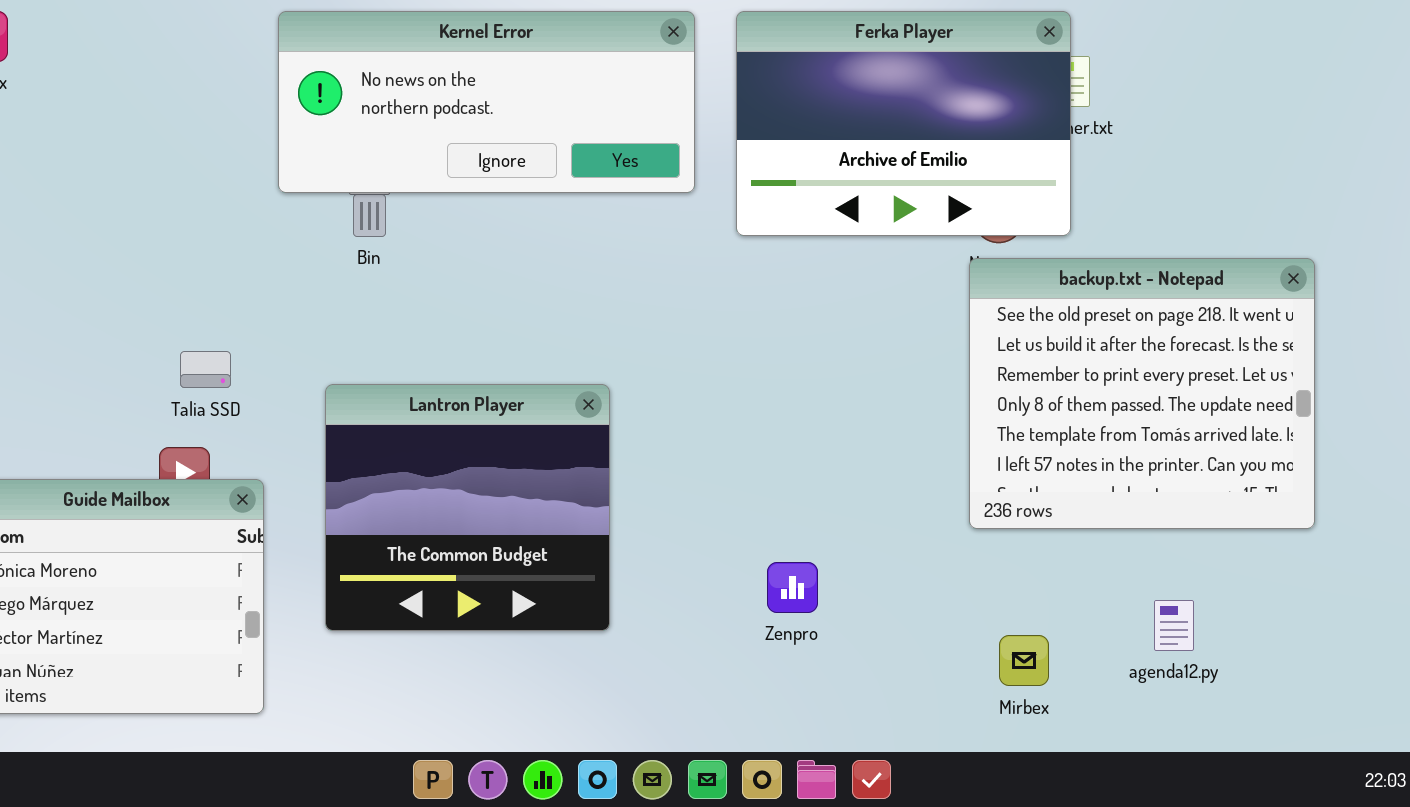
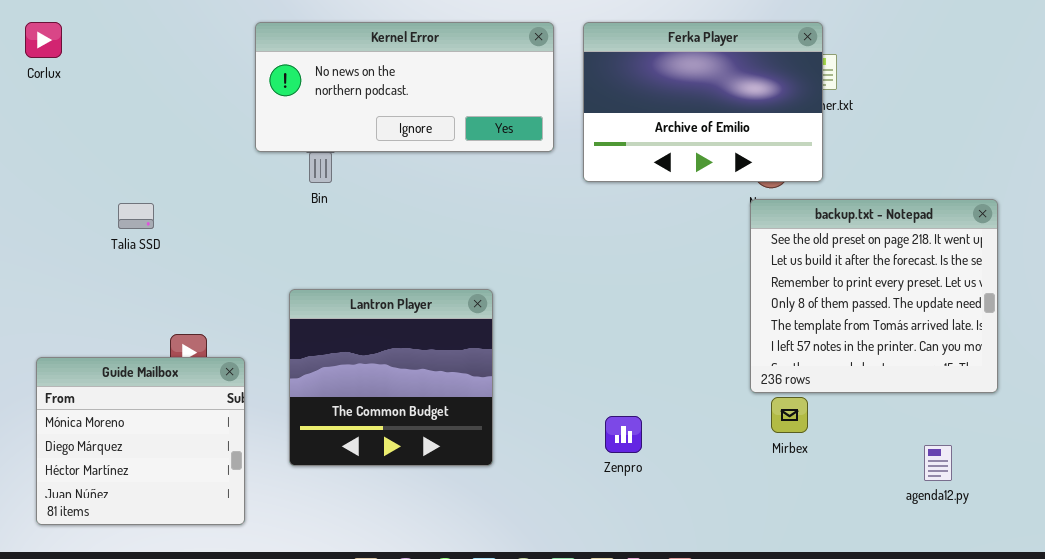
Talia SSD: [180,351,231,388] -> [118,203,154,229], moved
agenda12.py: [1154,600,1194,651] -> [924,445,952,481], moved
Mirbex: [999,635,1049,686] -> [771,397,808,433], moved

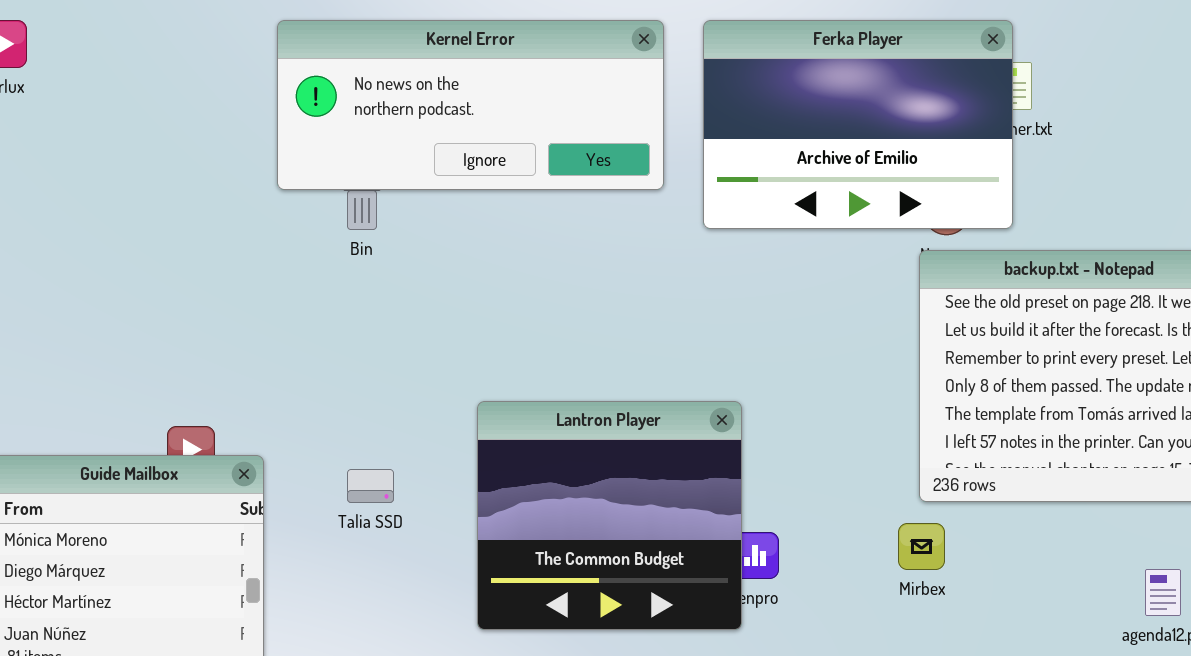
Talia SSD: [118,203,154,229] -> [347,469,394,503], moved
Lantron Player: [289,289,493,466] -> [477,401,742,630], moved
Mirbex: [771,397,808,433] -> [898,523,945,570], moved

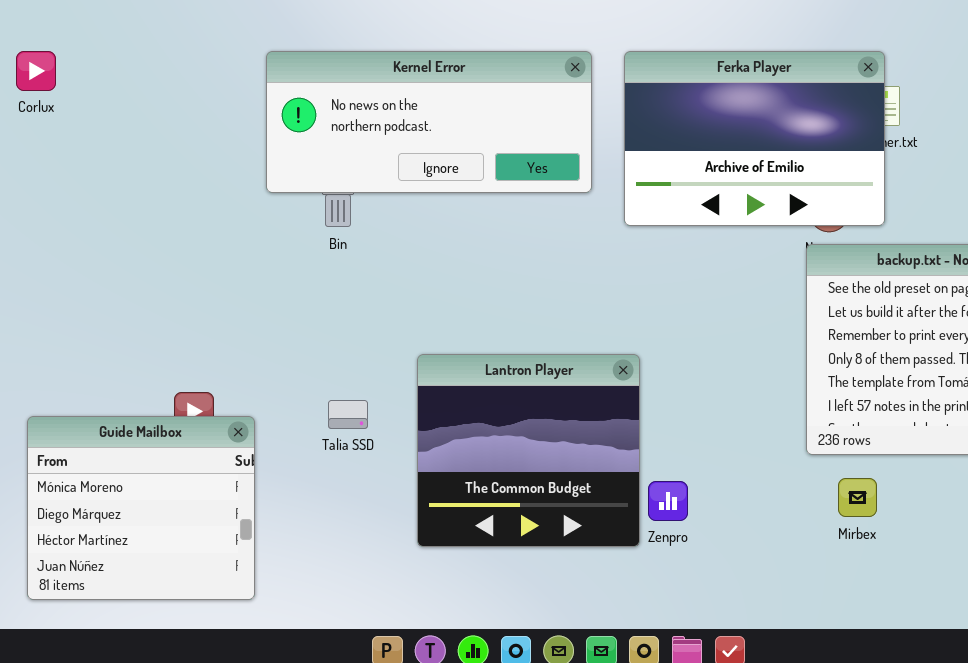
Lantron Player: [477,401,742,630] -> [417,354,640,547], moved
Talia SSD: [347,469,394,503] -> [328,400,368,429], moved
Mirbex: [898,523,945,570] -> [838,478,877,517], moved

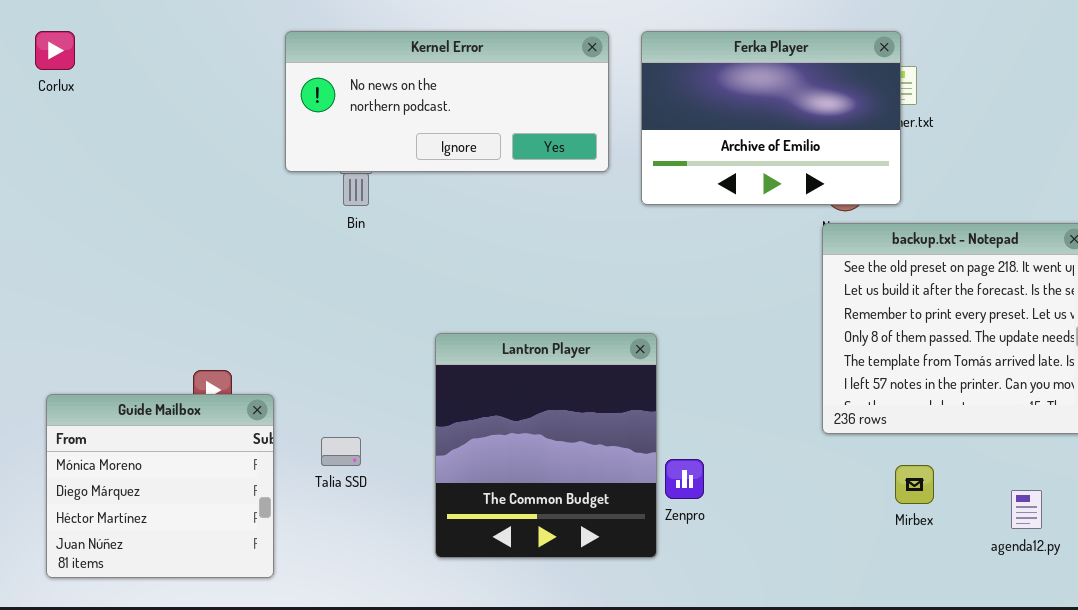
Lantron Player: [417,354,640,547] -> [435,333,657,558], resized
Talia SSD: [328,400,368,429] -> [321,437,361,466], moved
Mirbex: [838,478,877,517] -> [895,465,934,504], moved

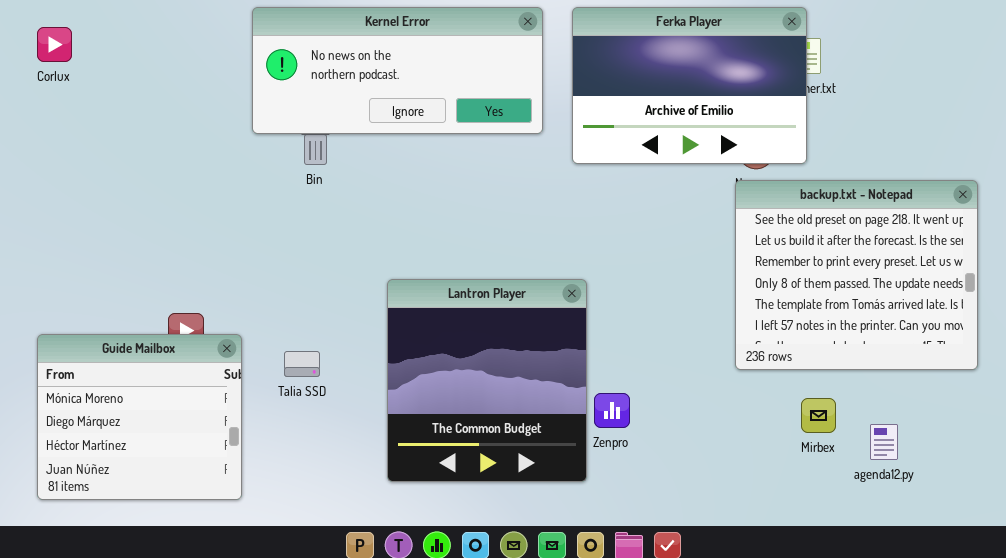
Corlux: [35,31,75,70] -> [37,27,72,62], moved
Talia SSD: [321,437,361,466] -> [284,351,320,377], moved
agenda12.py: [1011,490,1042,529] -> [870,424,898,460], moved

